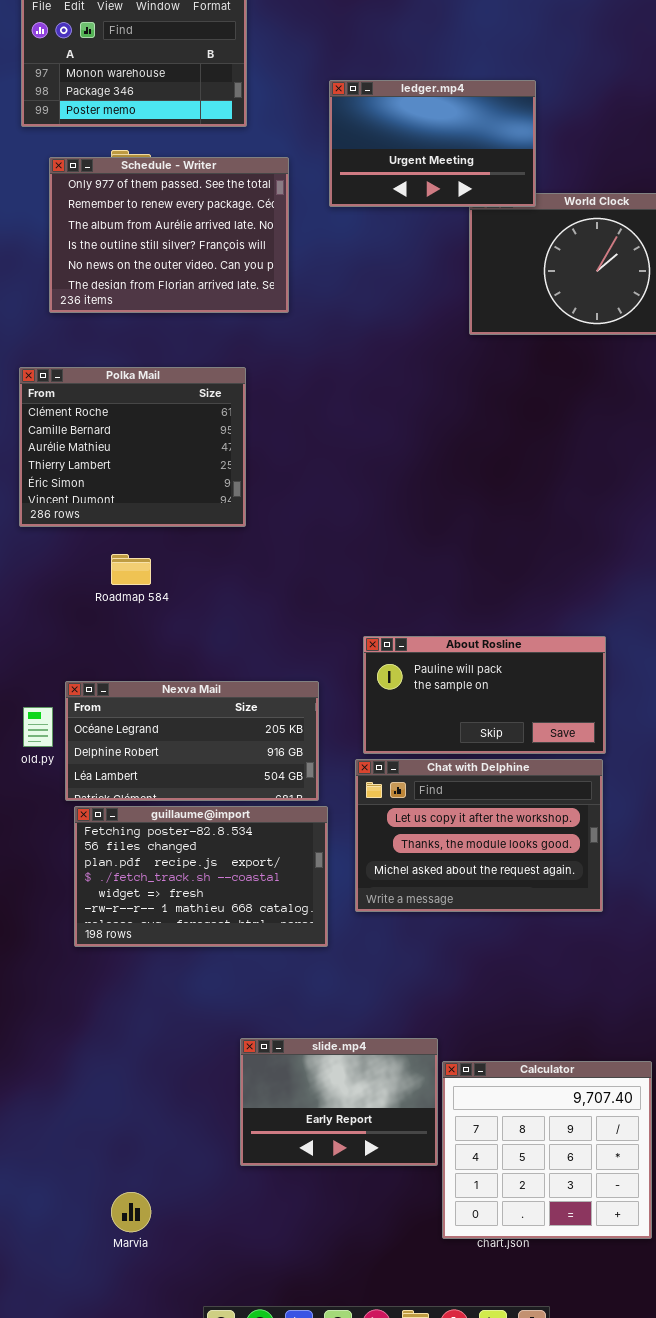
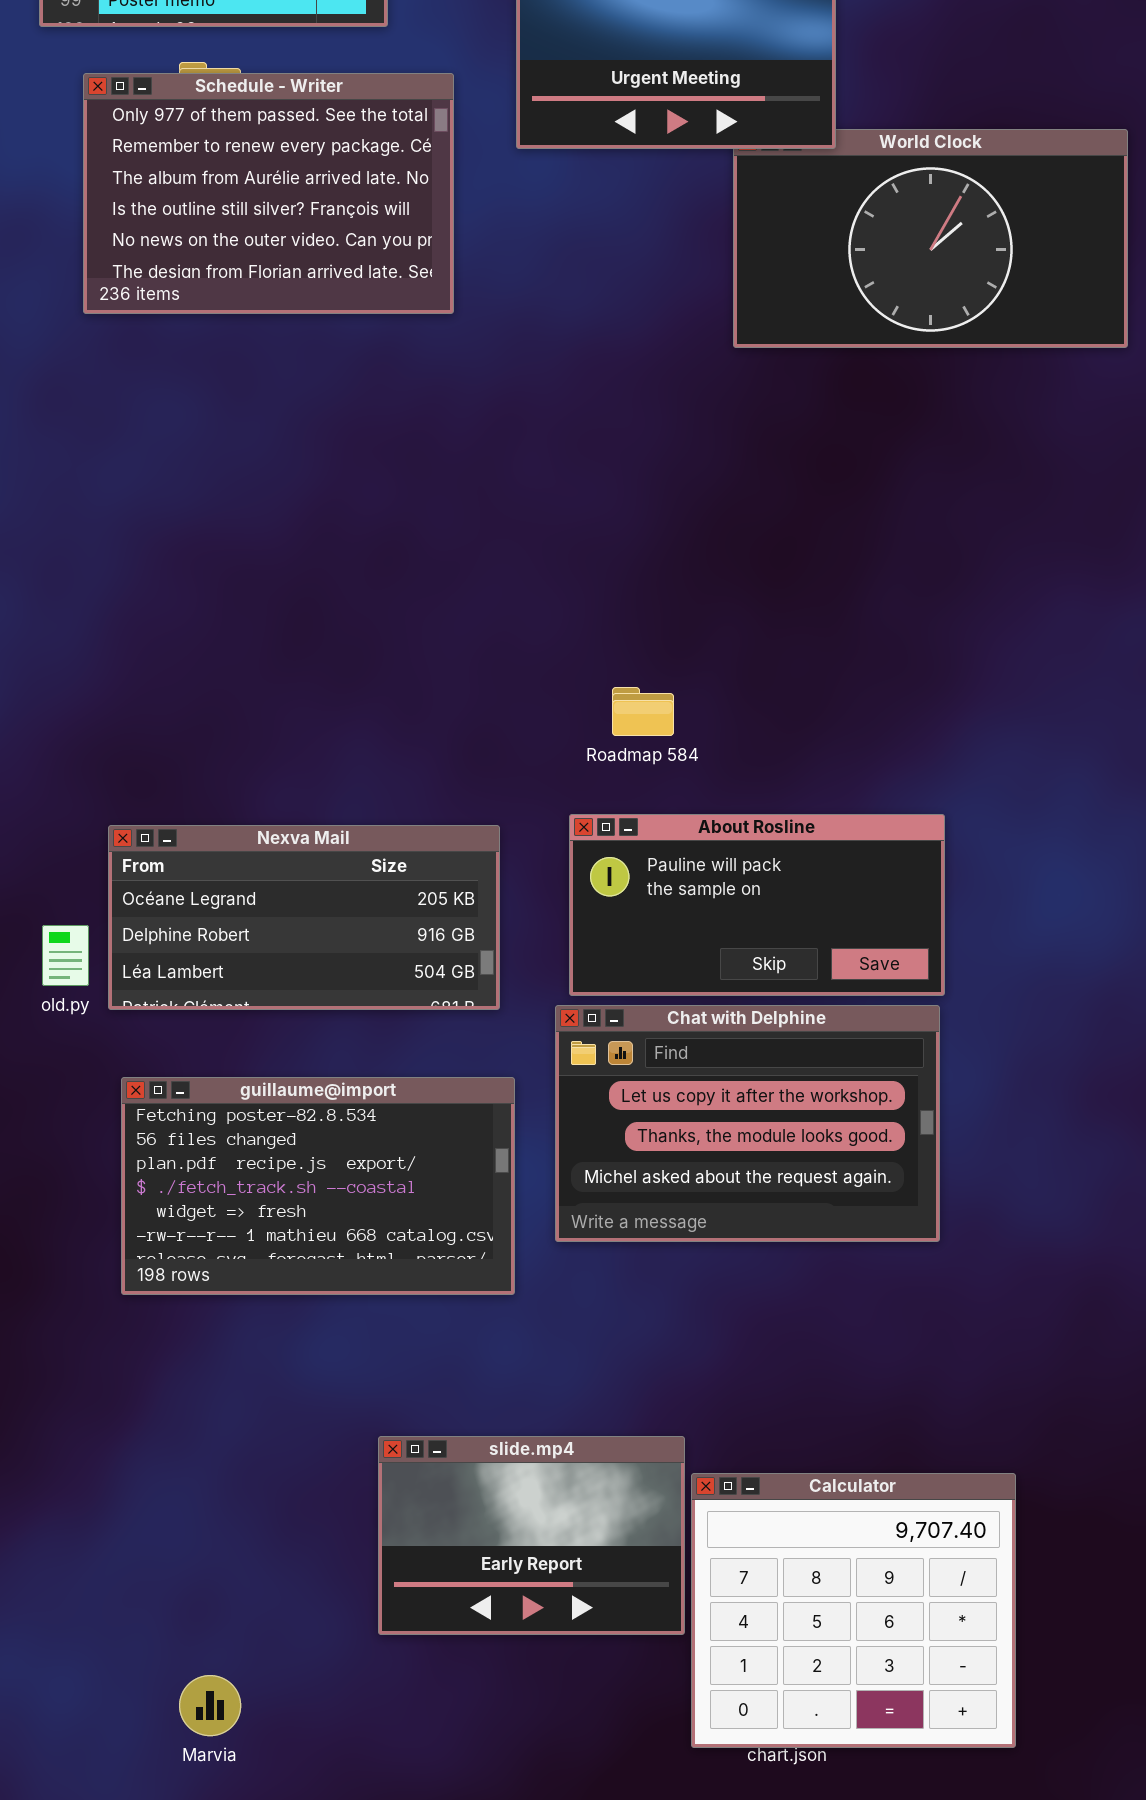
Polka Mail: [19,367,246,527] -> none, closed
Roadmap 584: [111,554,151,585] -> [612,687,674,736], moved
Nexva Mail: [65,681,319,801] -> [108,825,500,1010], moved

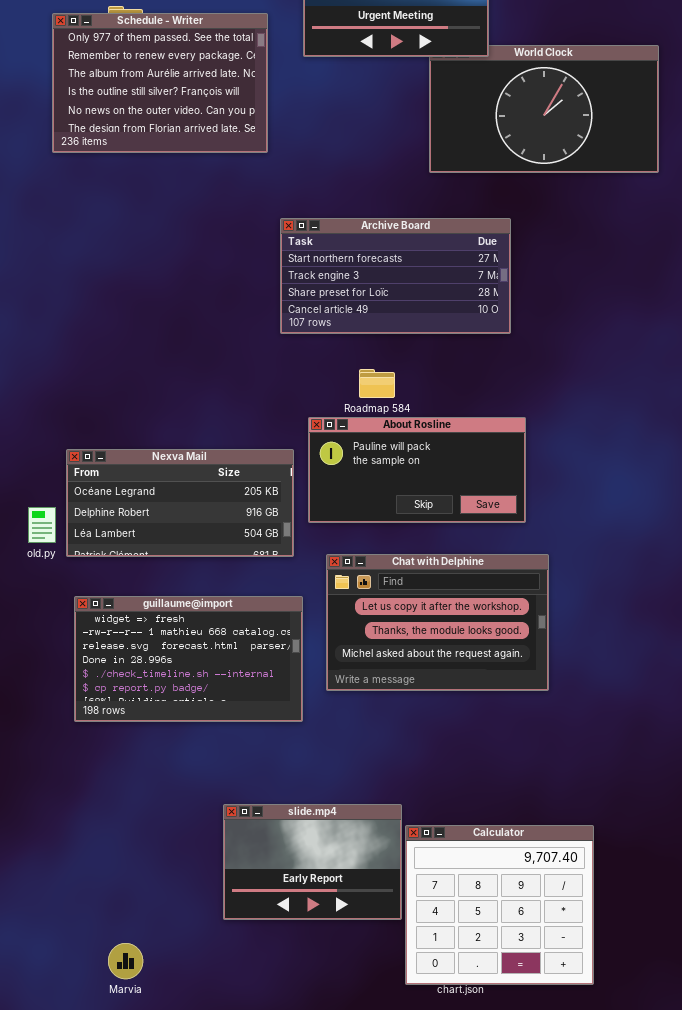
Archive Board: none -> [280,218,511,334], opened
About Rosline: [569,814,945,996] -> [308,417,526,523], moved
guillaume@import: [121,1077,515,1295] -> [74,596,303,722], scrolled down 4 rows

